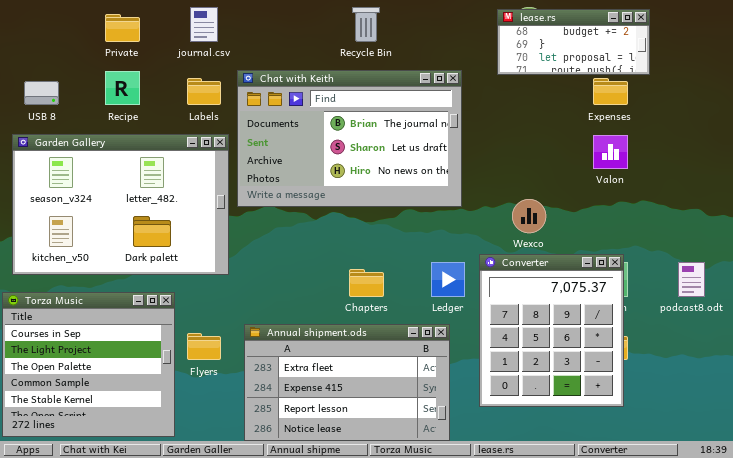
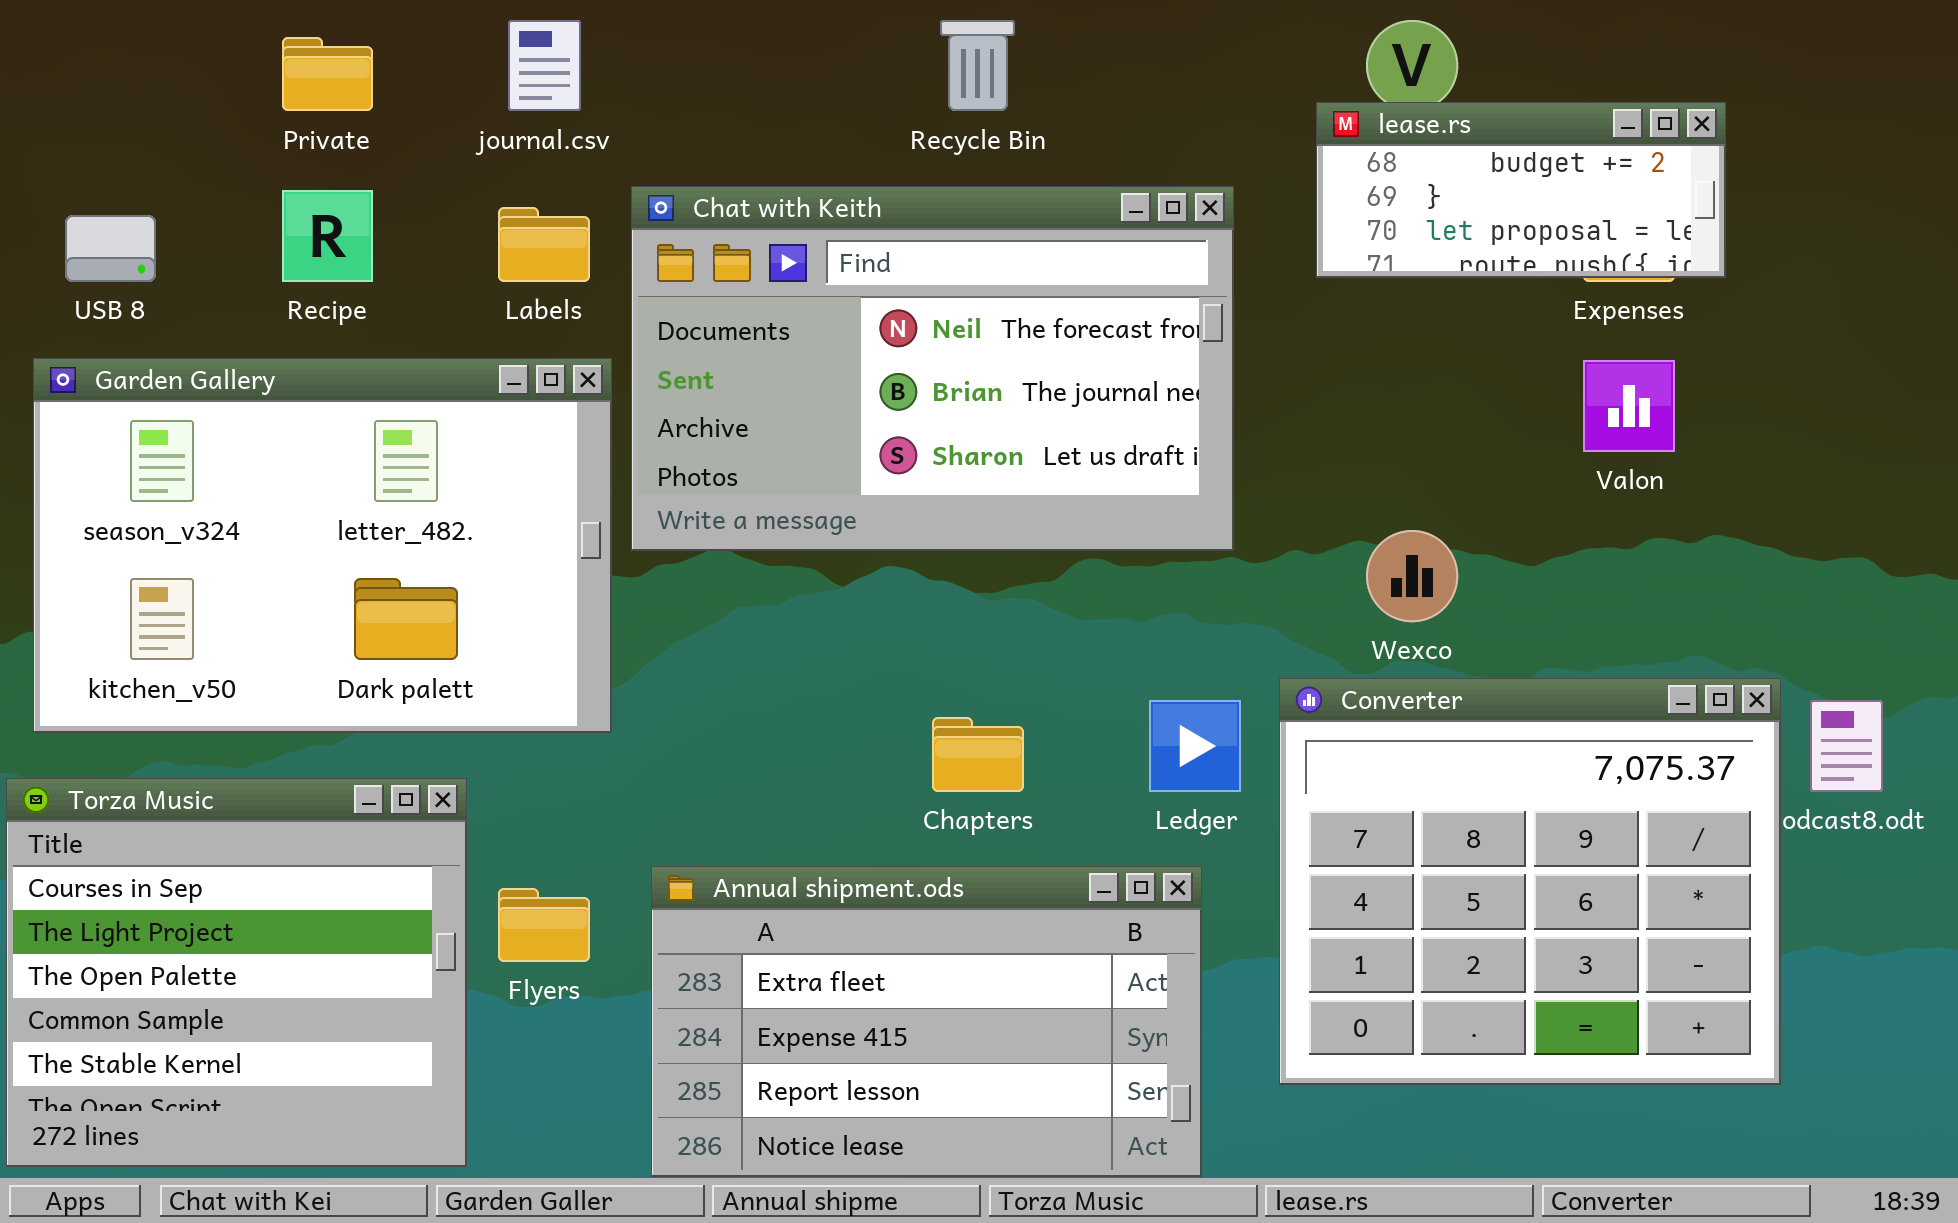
lease.rs: [497,9,650,75] -> [1316,102,1726,278], moved
Chat with Keith: [237,70,462,207] -> [631,186,1234,551], scrolled up 1 row
Converter: [479,254,624,407] -> [1279,678,1781,1085], resized

